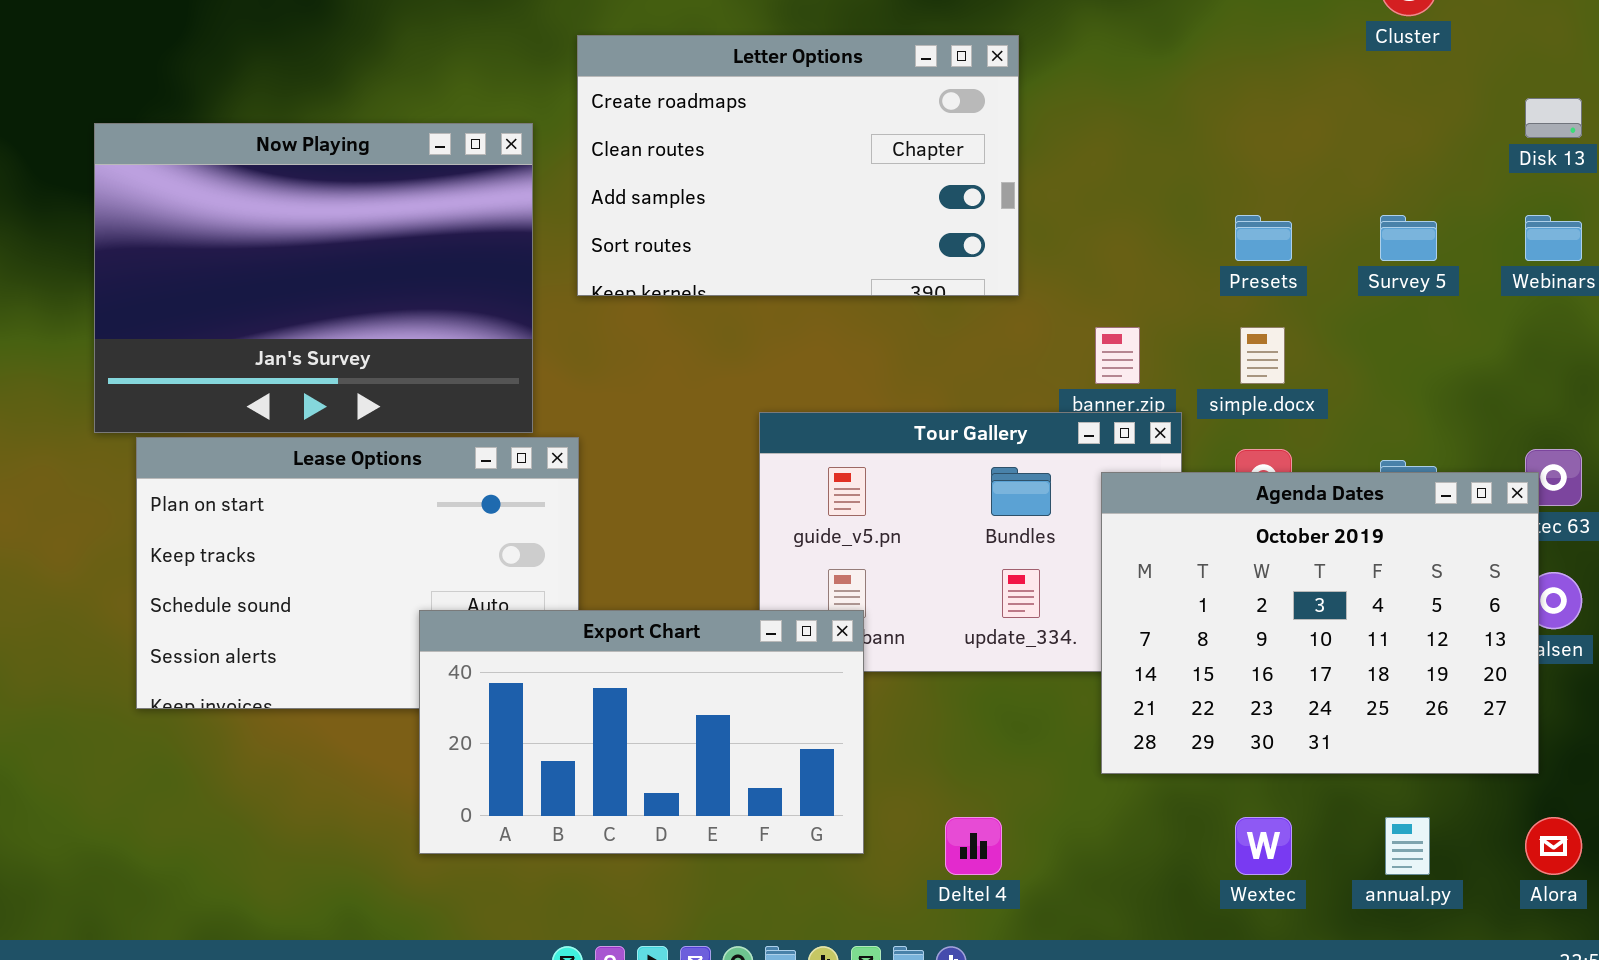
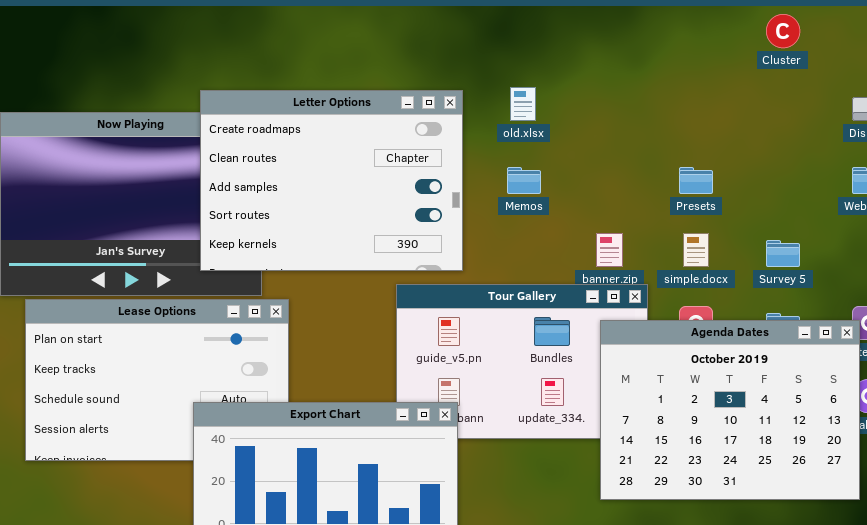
Letter Options: [577,35,1019,296] -> [200,90,463,271], moved, resized
Survey 5: [1380,215,1437,261] -> [766,240,800,267], moved

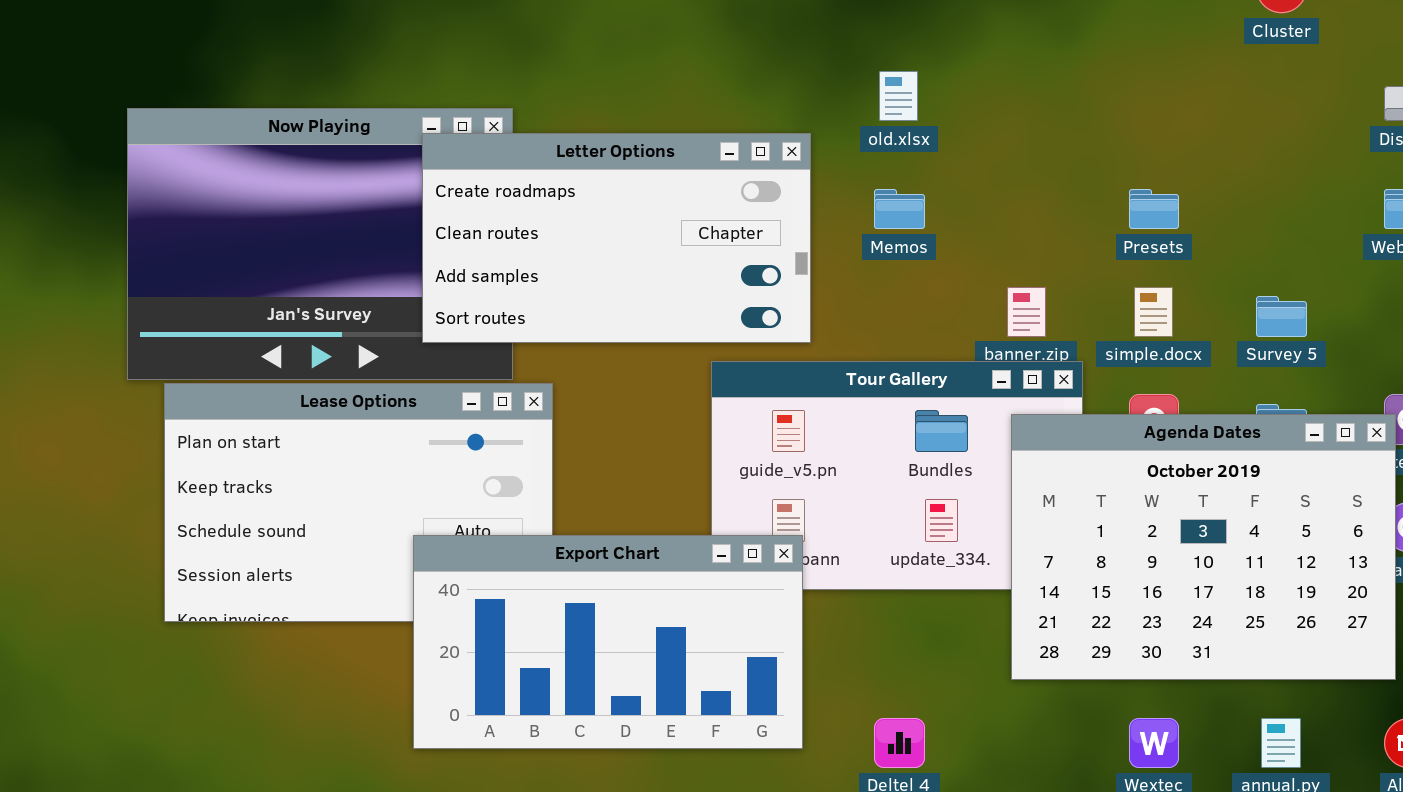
Letter Options: [200,90,463,271] -> [422,133,811,343], resized

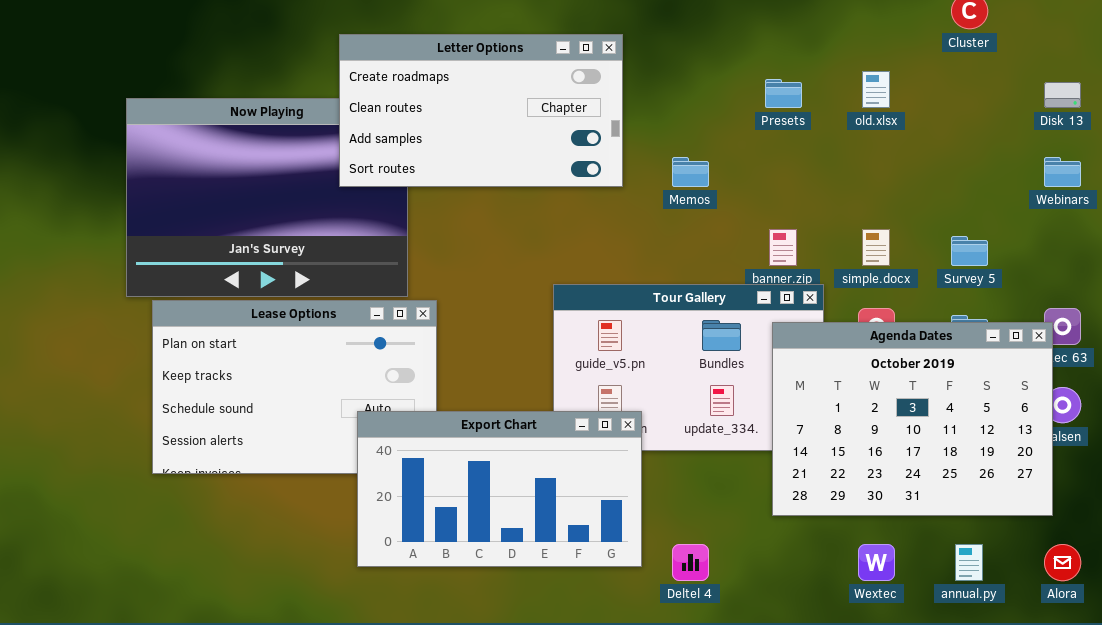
old.xlsx: [879,71,918,121] -> [862,71,890,108], moved
Letter Options: [422,133,811,343] -> [339,34,623,187], moved
Presets: [1129,189,1179,229] -> [765,79,802,108], moved
Export Chart: [413,535,803,749] -> [357,411,642,567], moved

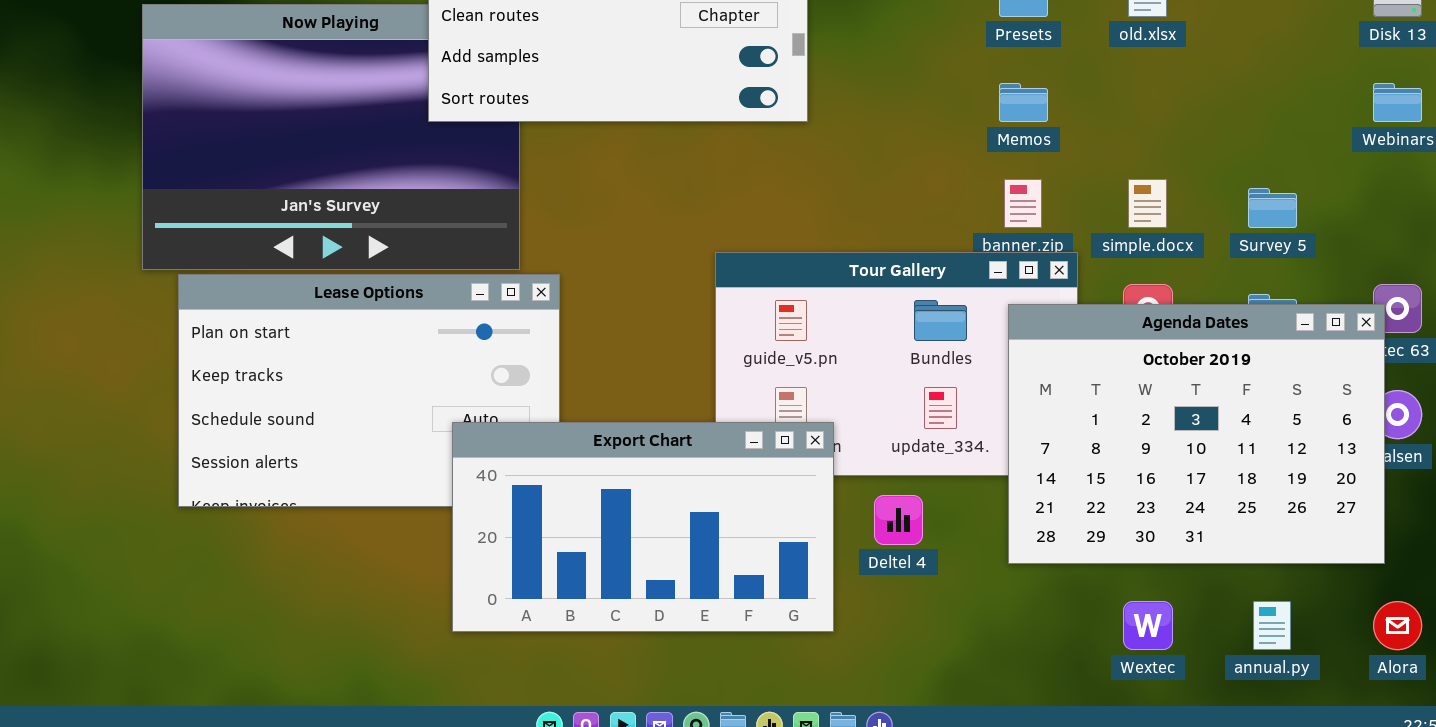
Memos: [672,157,709,187] -> [999,83,1048,122], moved
Deltel 4: [672,544,709,581] -> [874,495,923,545], moved

